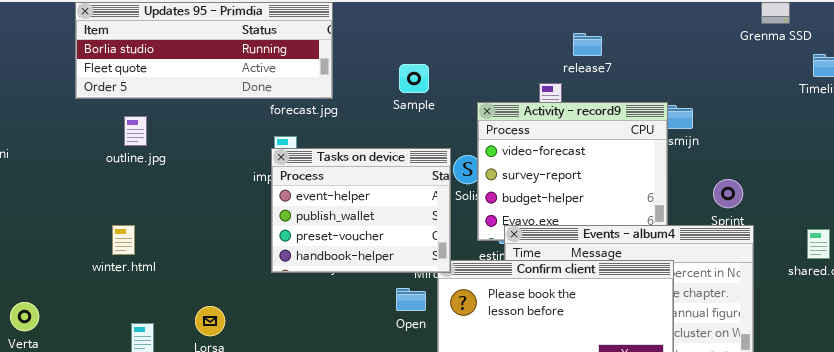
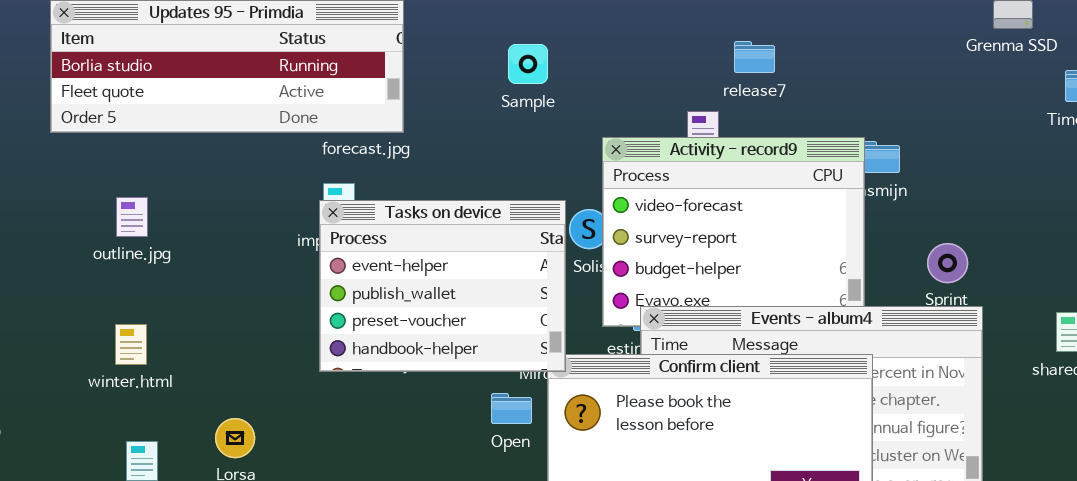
Sample: [399,64,429,93] -> [508,44,548,84], moved
outline.jpg: [124,116,147,146] -> [116,197,148,237], moved
winter.html: [112,225,135,255] -> [115,324,147,365], moved

